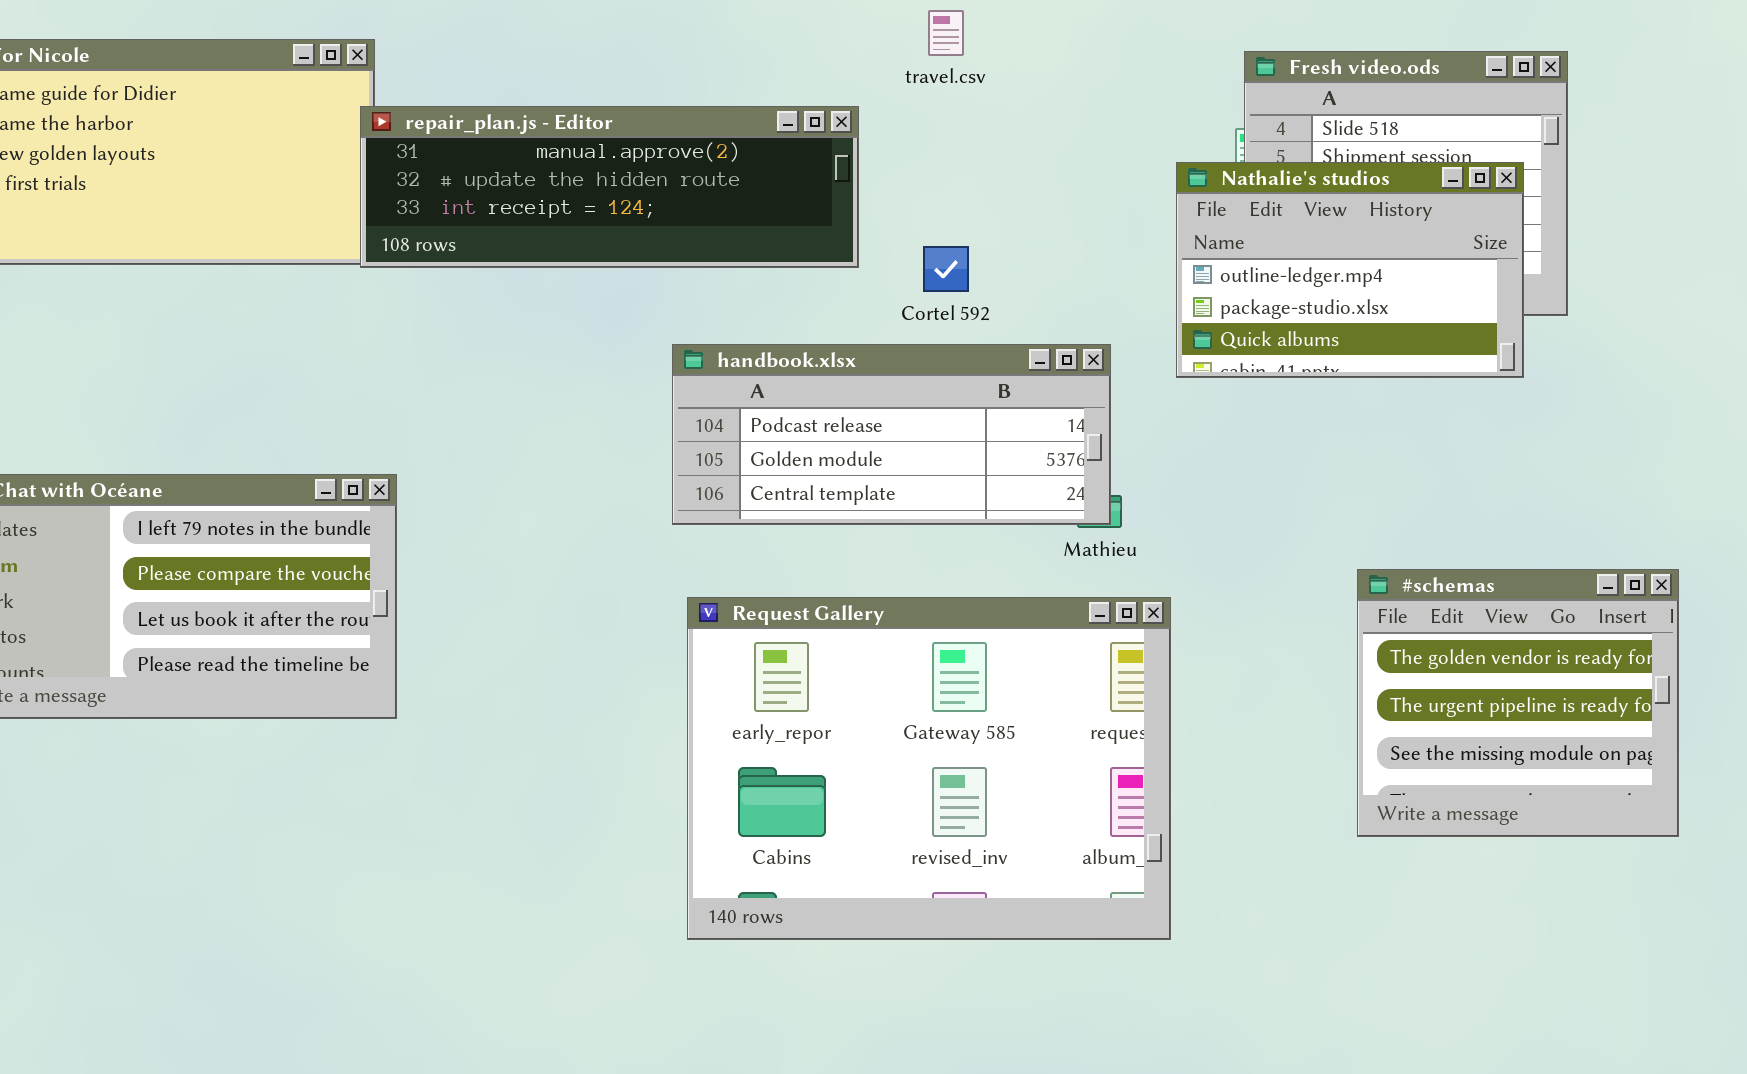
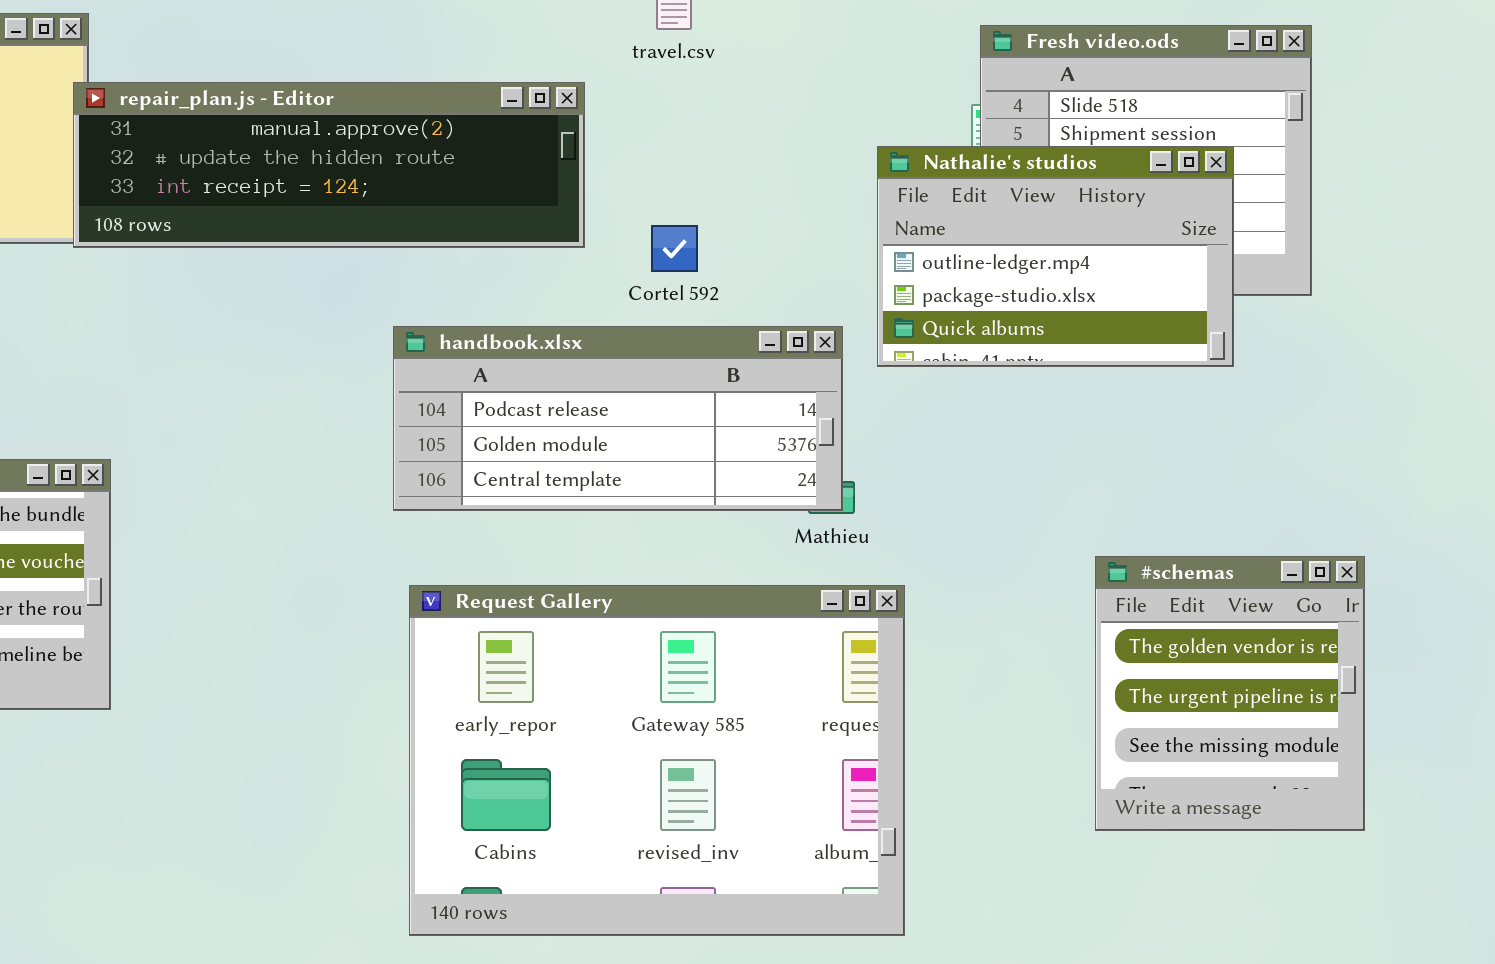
Nathalie's studios: [1176,162,1524,378] -> [877,146,1234,367], moved
#schemas: [1357,569,1679,837] -> [1095,556,1365,831], resized

